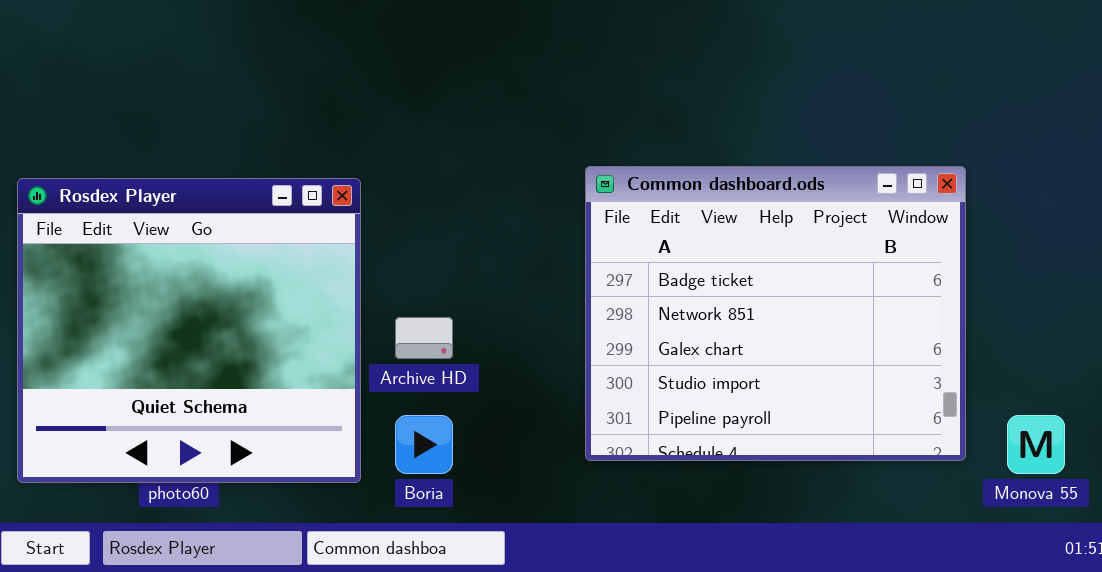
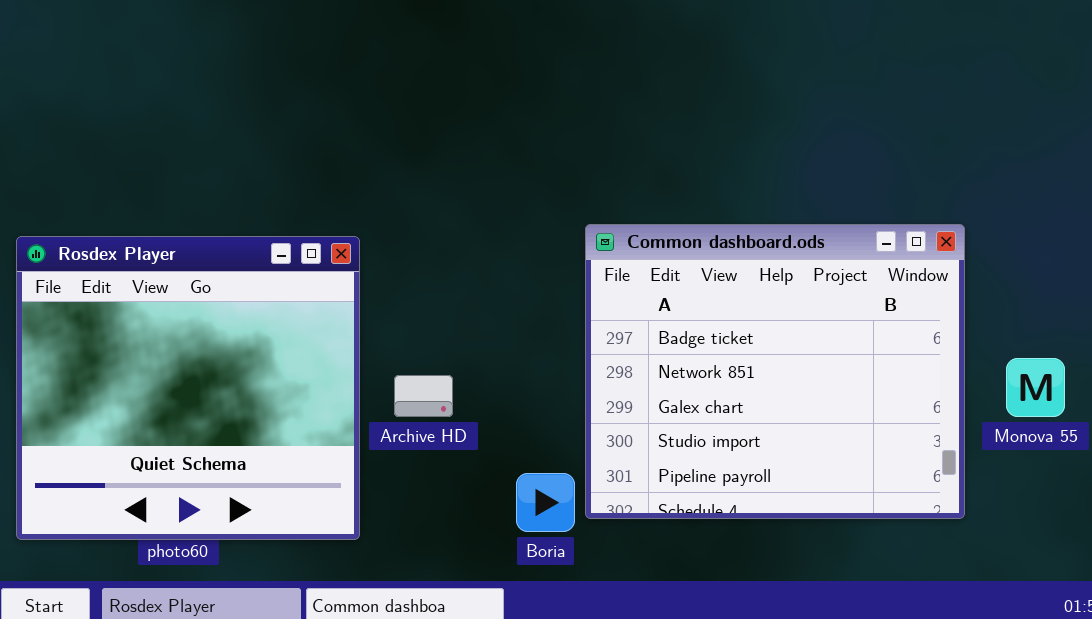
Boria: [395,415,453,474] -> [516,473,575,532], moved
Monova 55: [1007,415,1065,474] -> [1006,358,1065,417], moved

